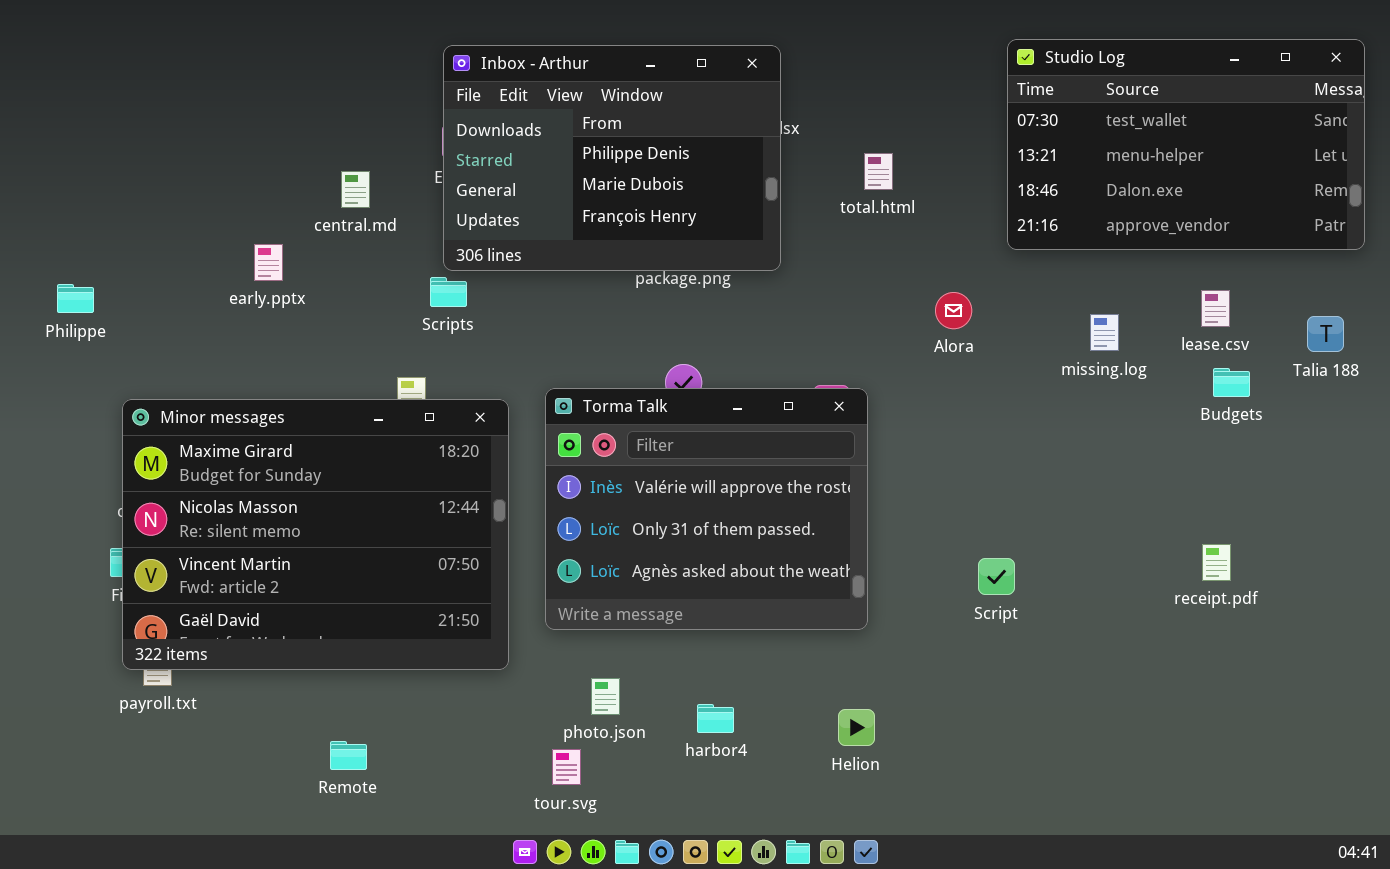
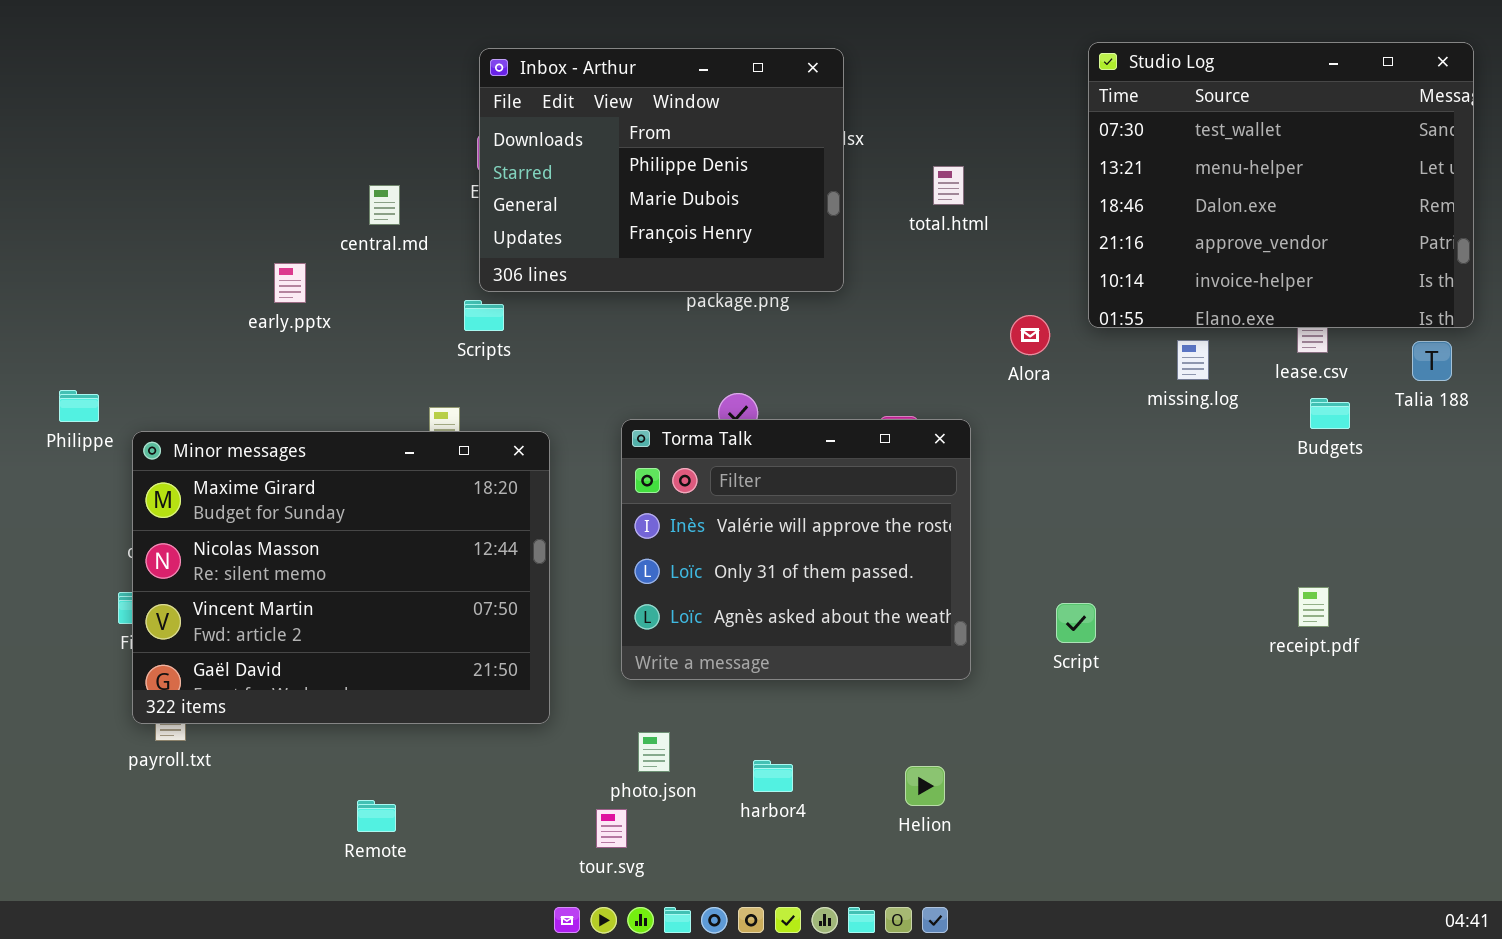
Studio Log: [1007,39,1365,250] -> [1088,42,1474,328], resized
Philippe: [57,284,94,313] -> [59,390,99,422], moved
Torma Talk: [545,388,868,630] -> [621,419,971,680], moved

